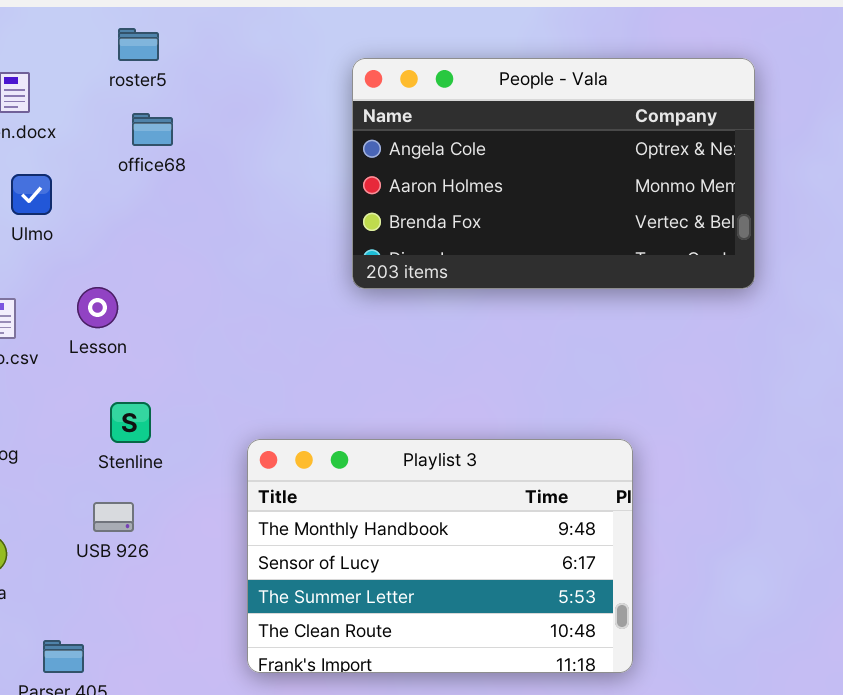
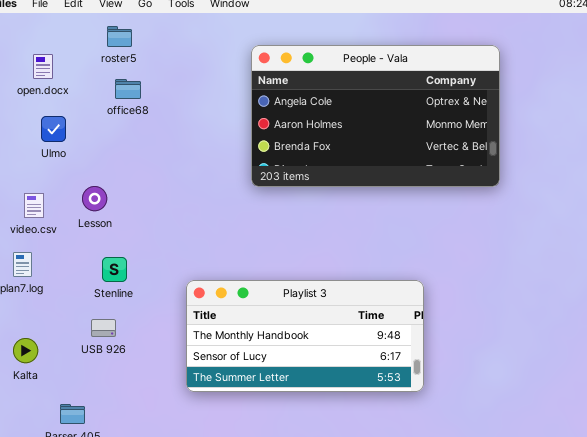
Playlist 3: [247,439,633,673] -> [186,280,424,392], resized

